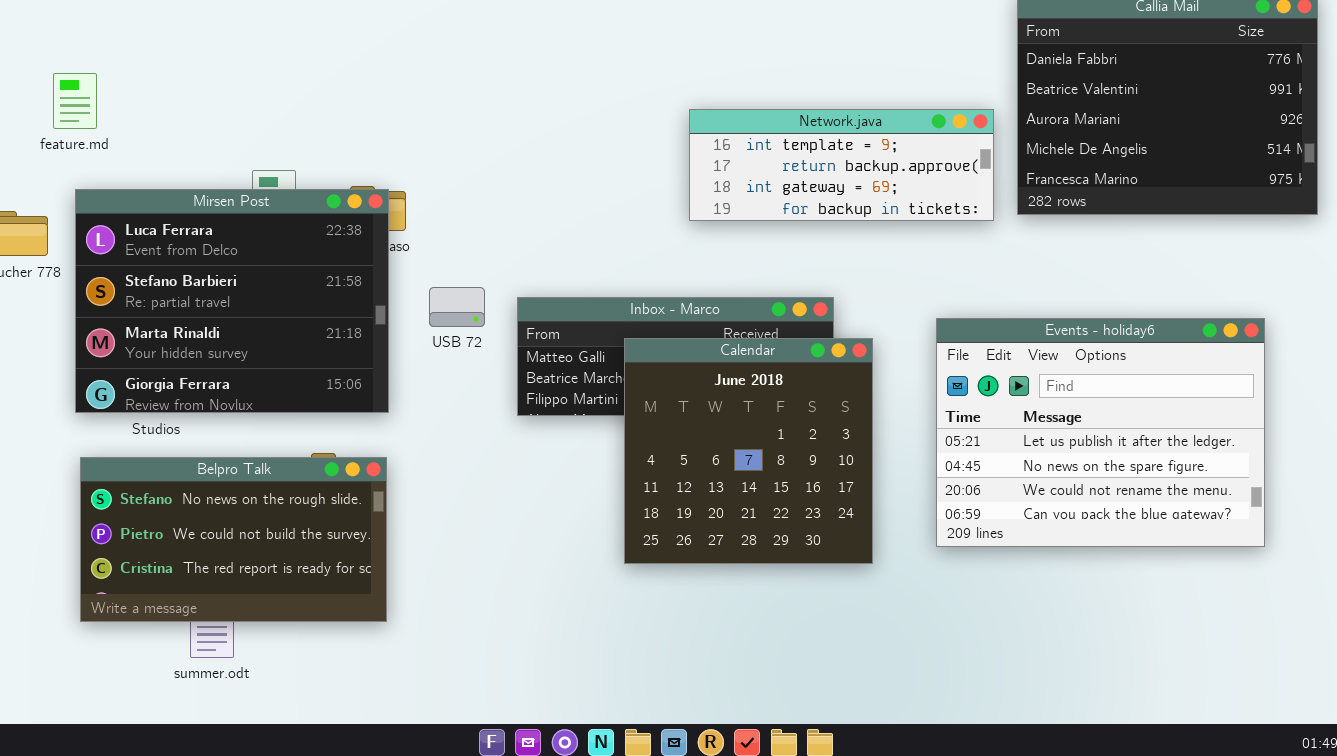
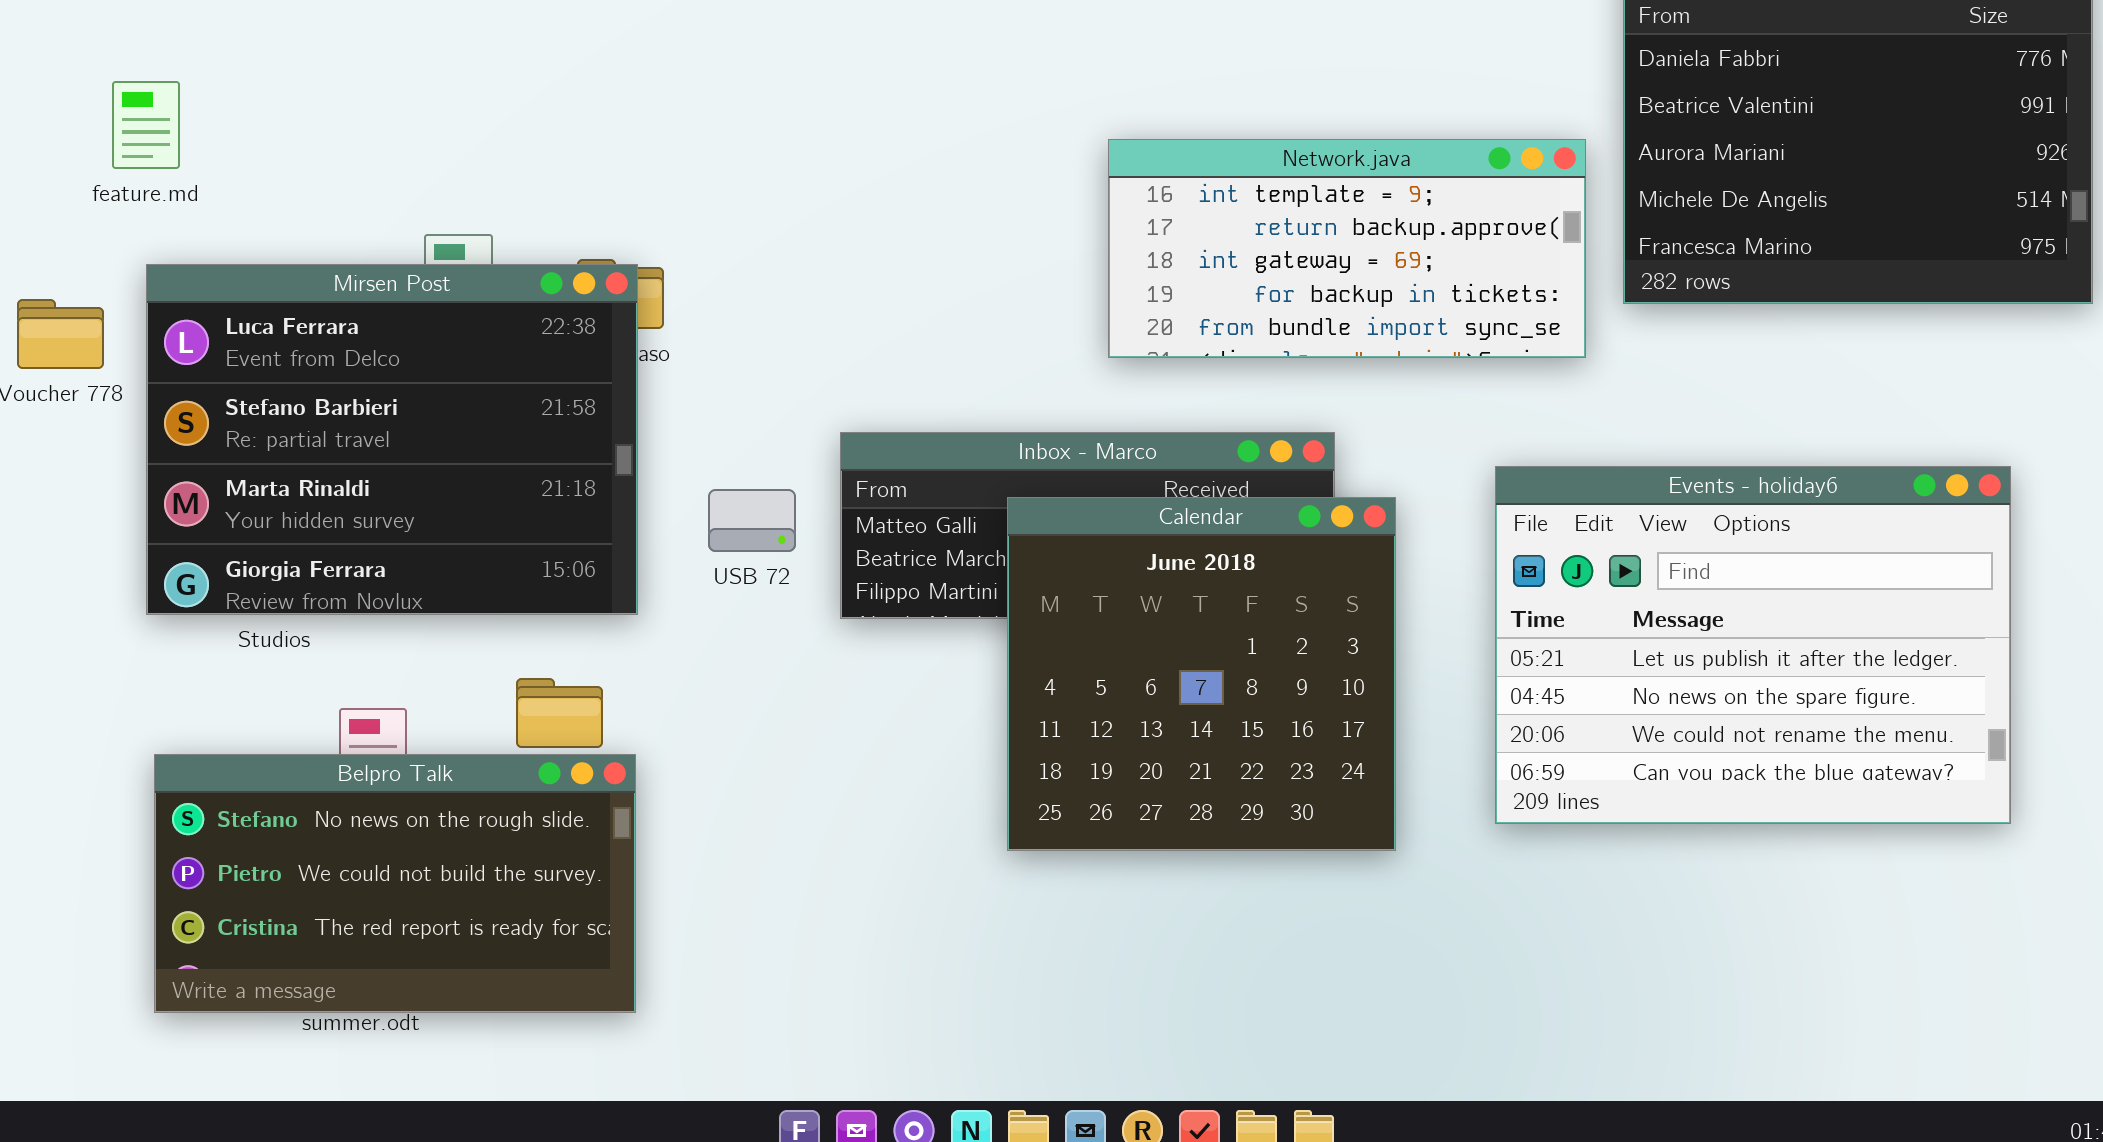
Network.java: [689,109,994,221] -> [1108,139,1586,358], resized
USB 72: [429,287,485,327] -> [708,489,796,552], moved
Belpro Talk: [80,457,387,622] -> [154,754,636,1013], moved

